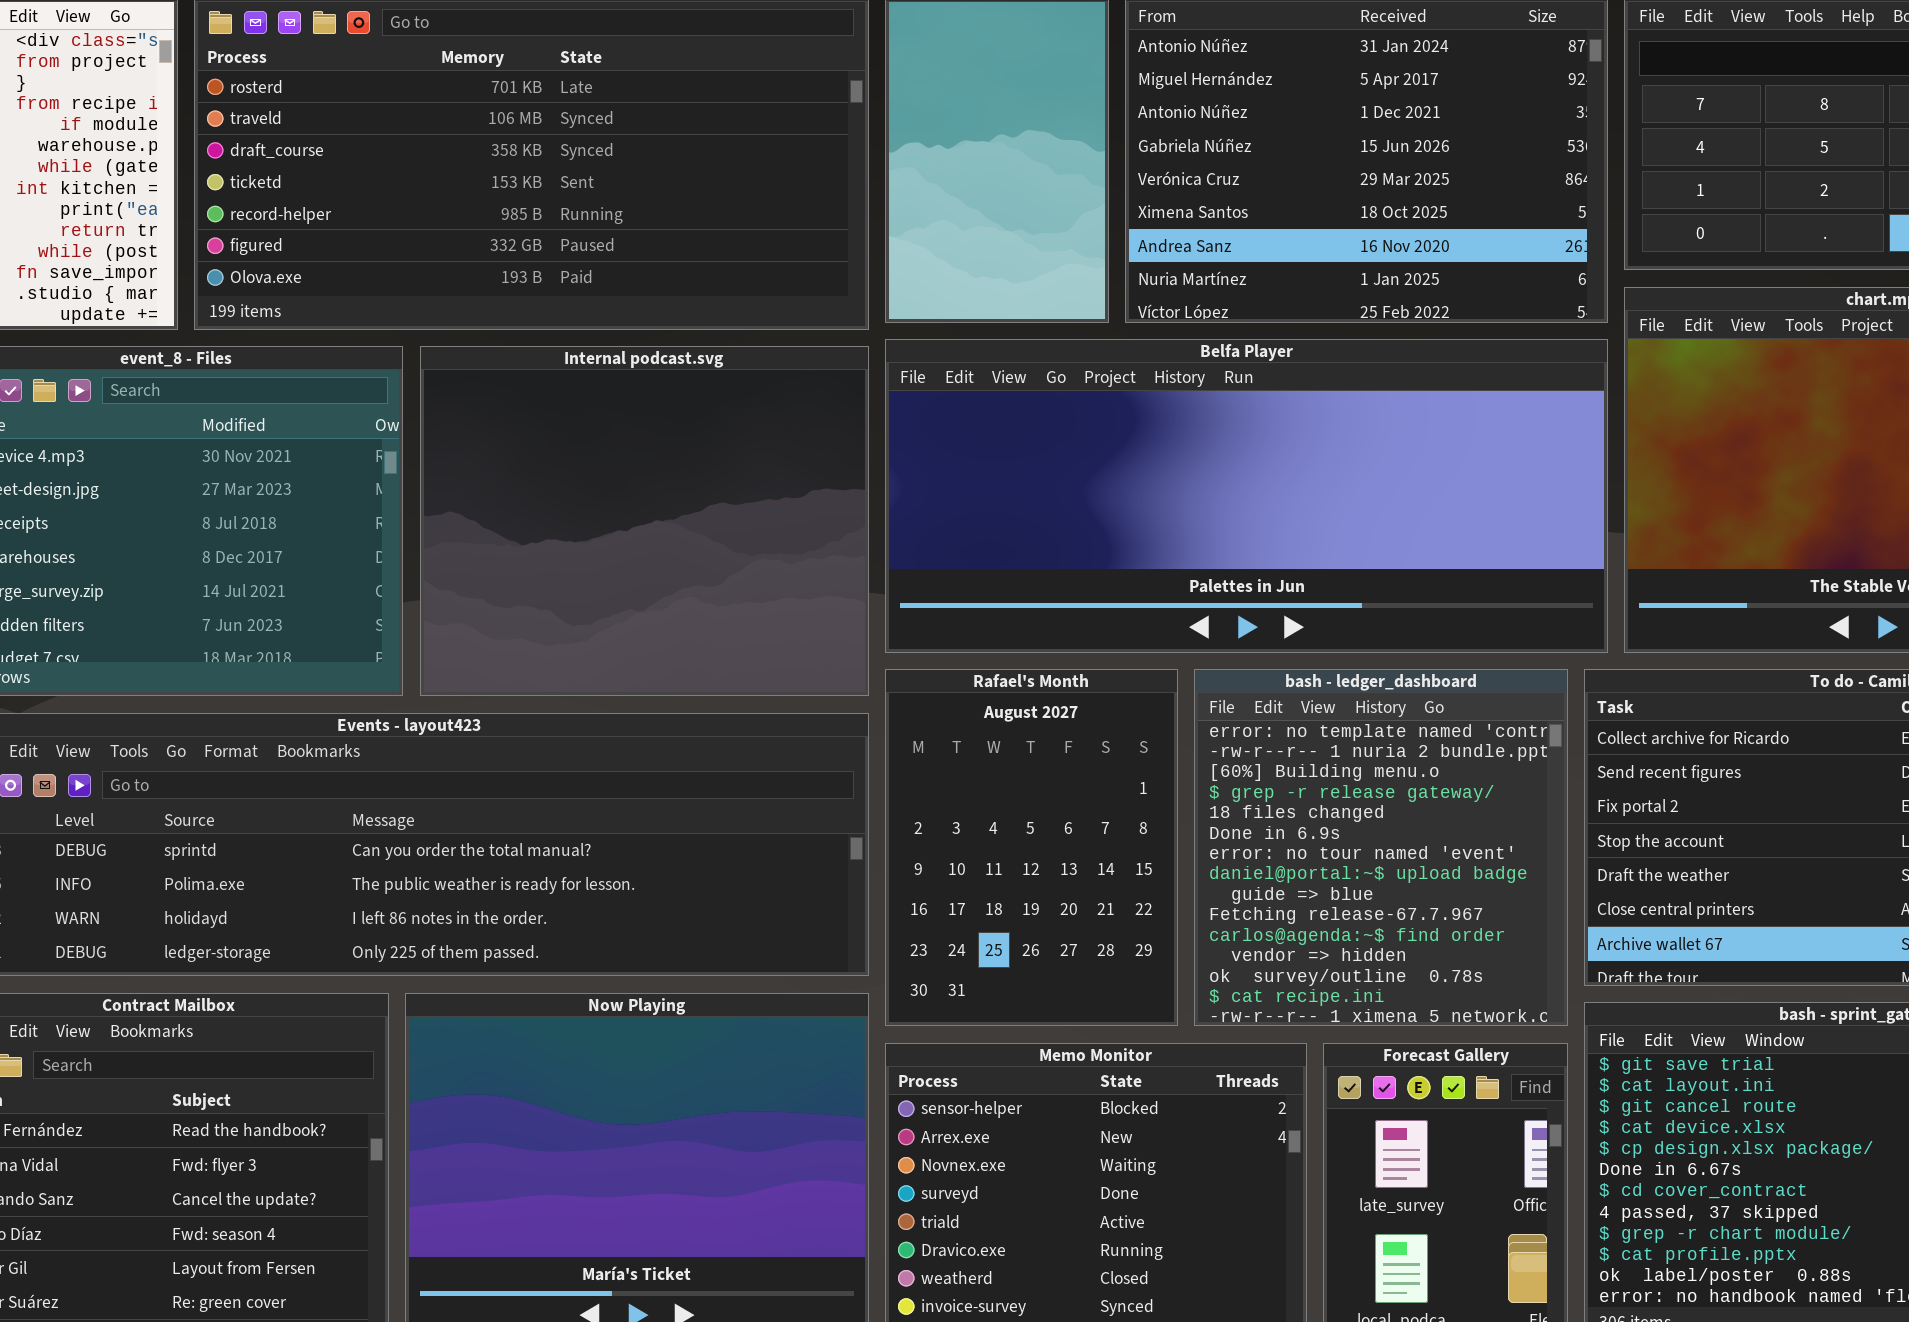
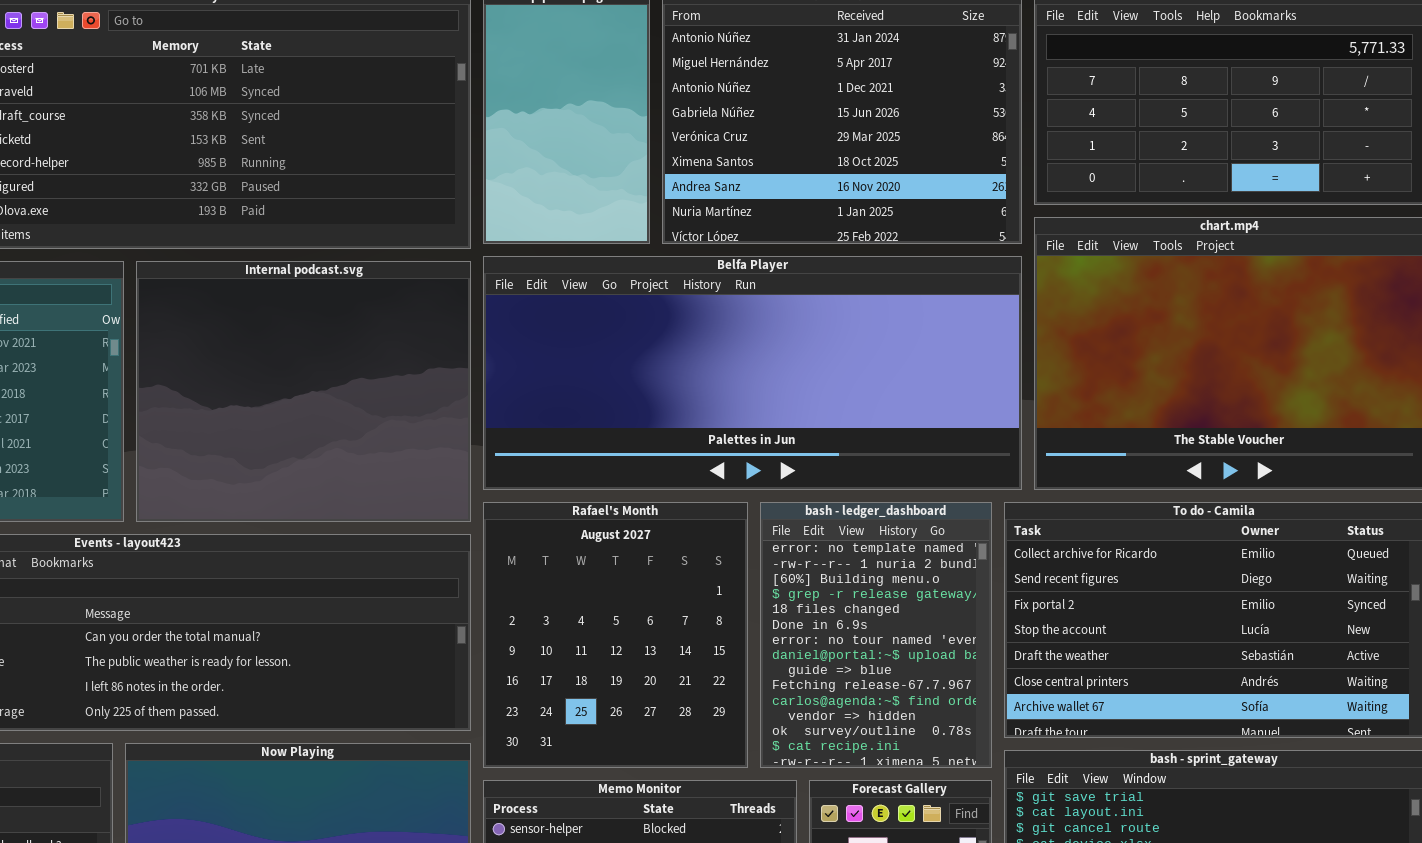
Rafael's Month: [885,669,1178,1026] -> [483,502,748,768], resized
bash - ledger_dashboard: [1194,669,1568,1026] -> [760,502,992,768], resized

